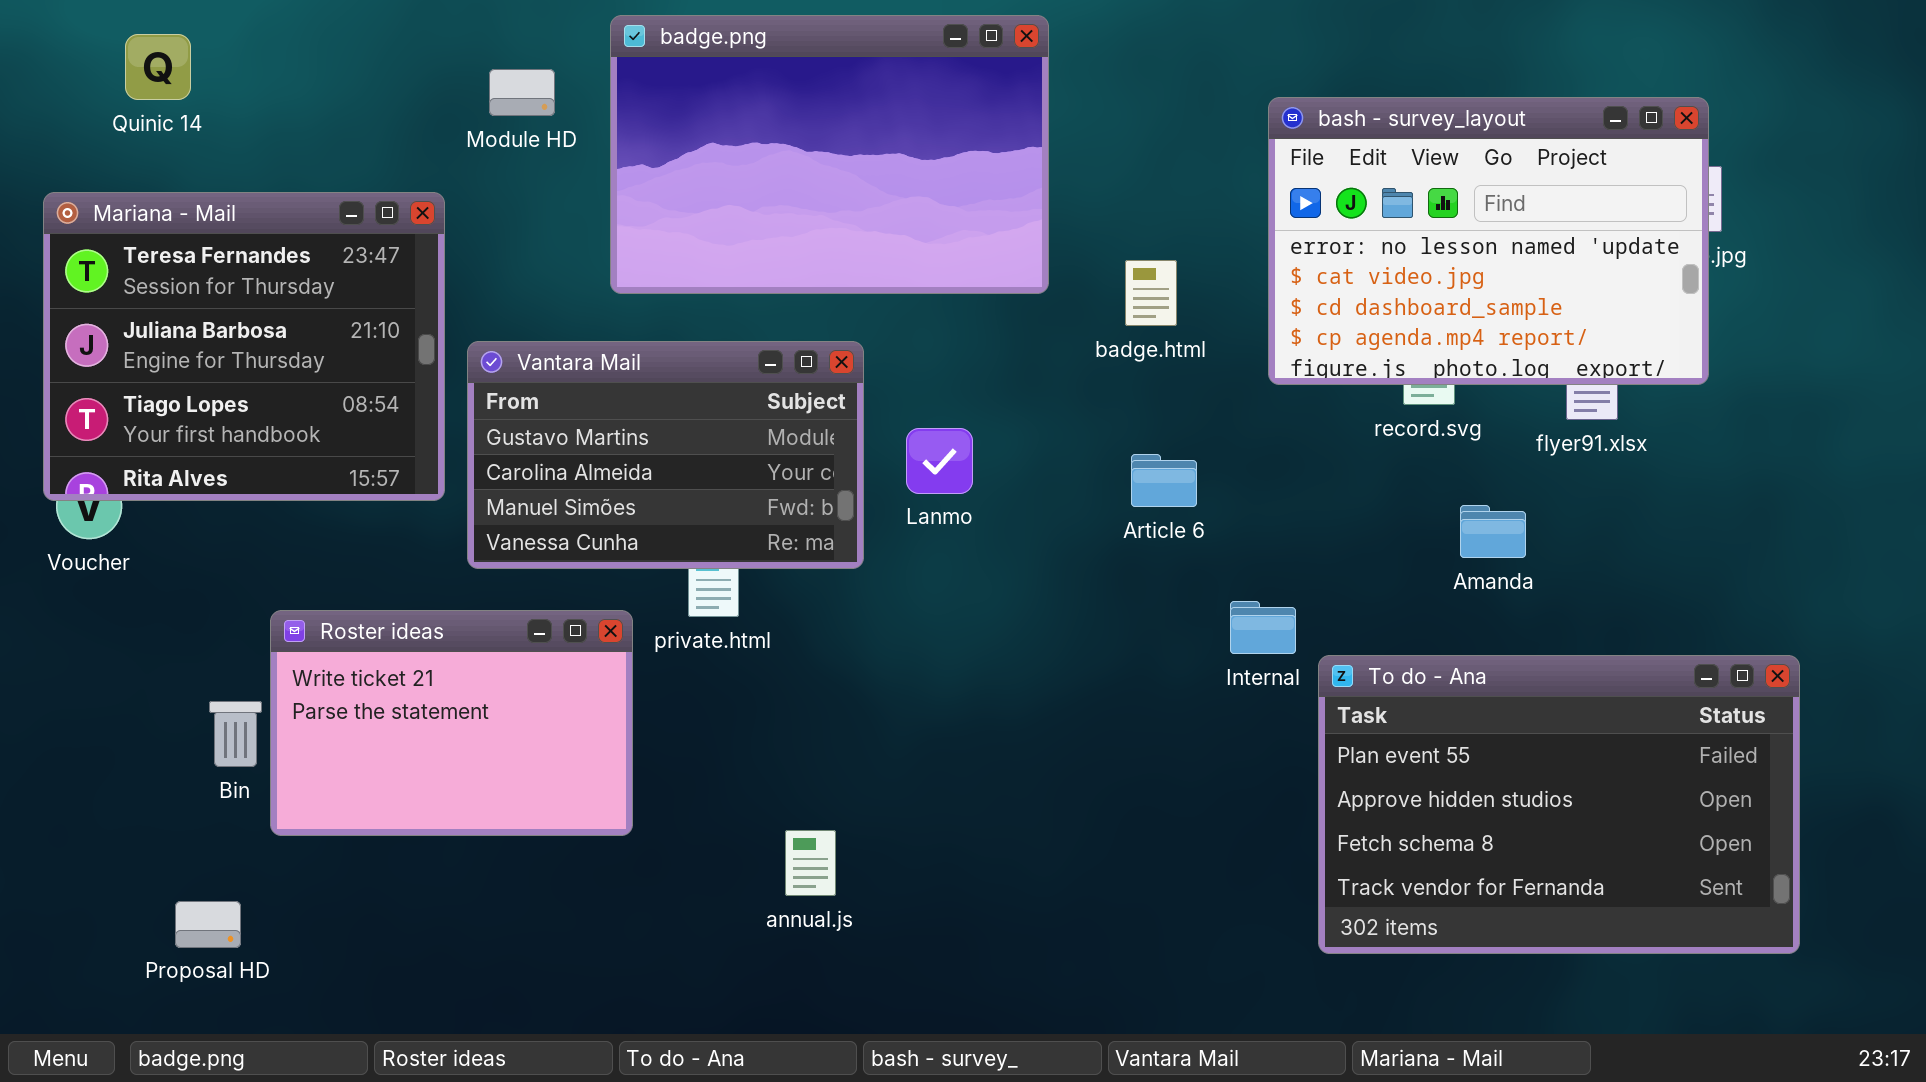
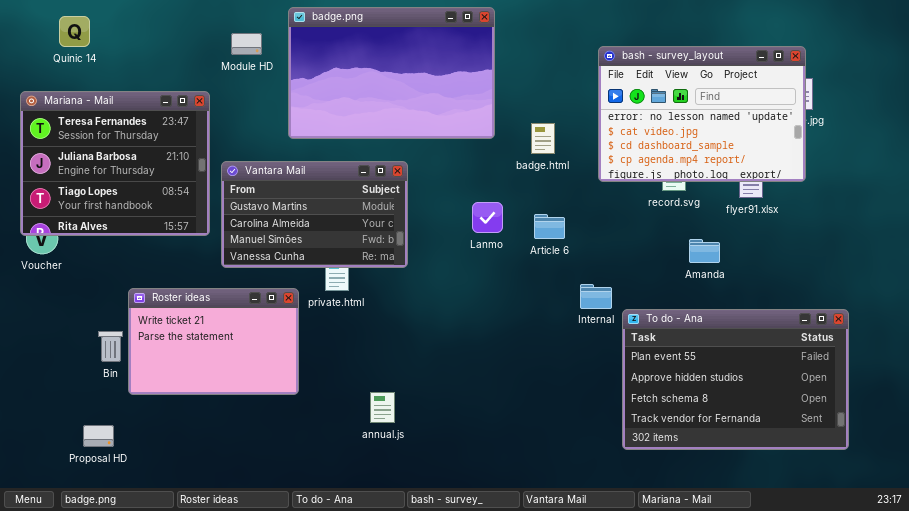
Lanmo: [906,428,973,494] -> [472,202,503,233], moved

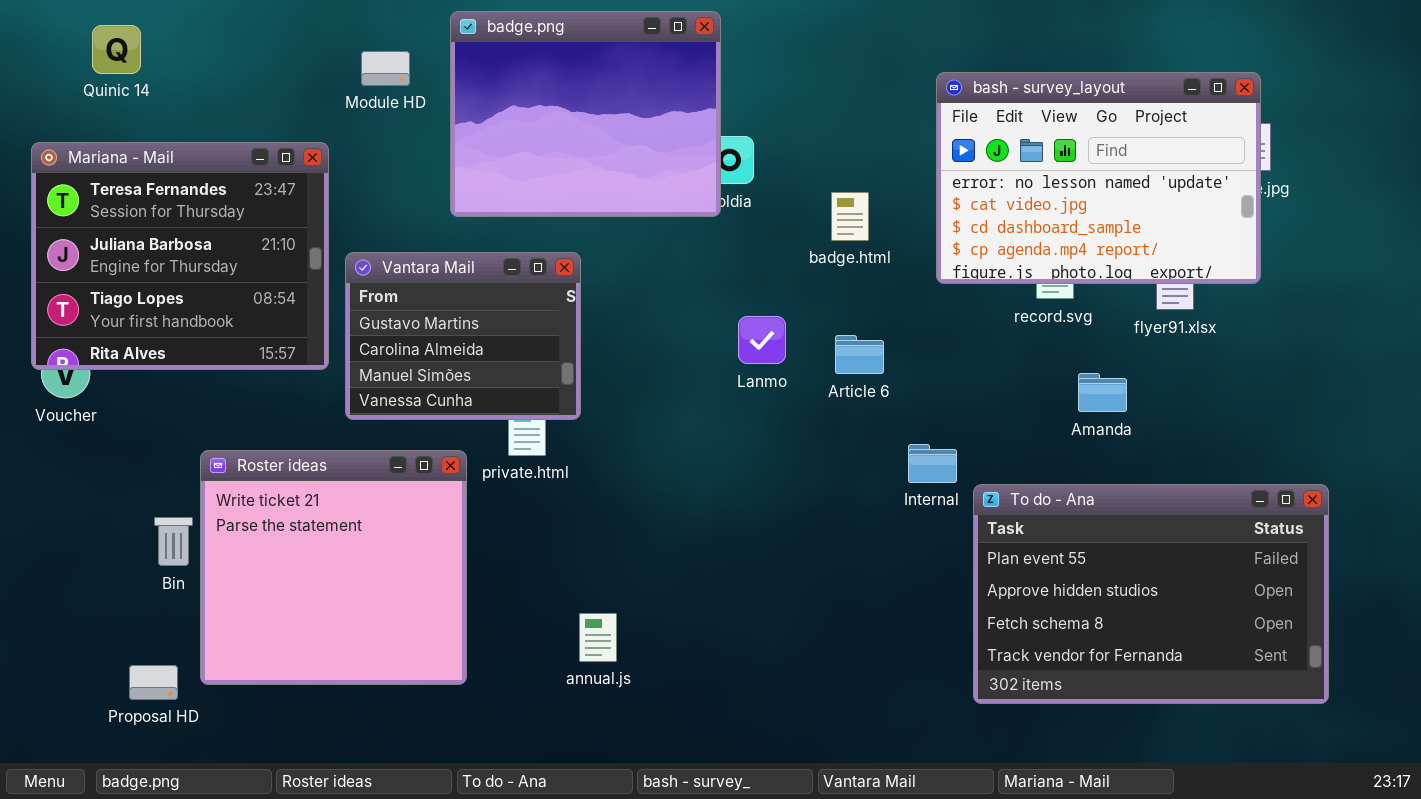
badge.png: [288,7,495,139] -> [450,11,721,217], resized
Vantara Mail: [221,161,408,268] -> [345,252,581,420], resized
Roster ideas: [128,288,299,395] -> [200,450,467,685], resized

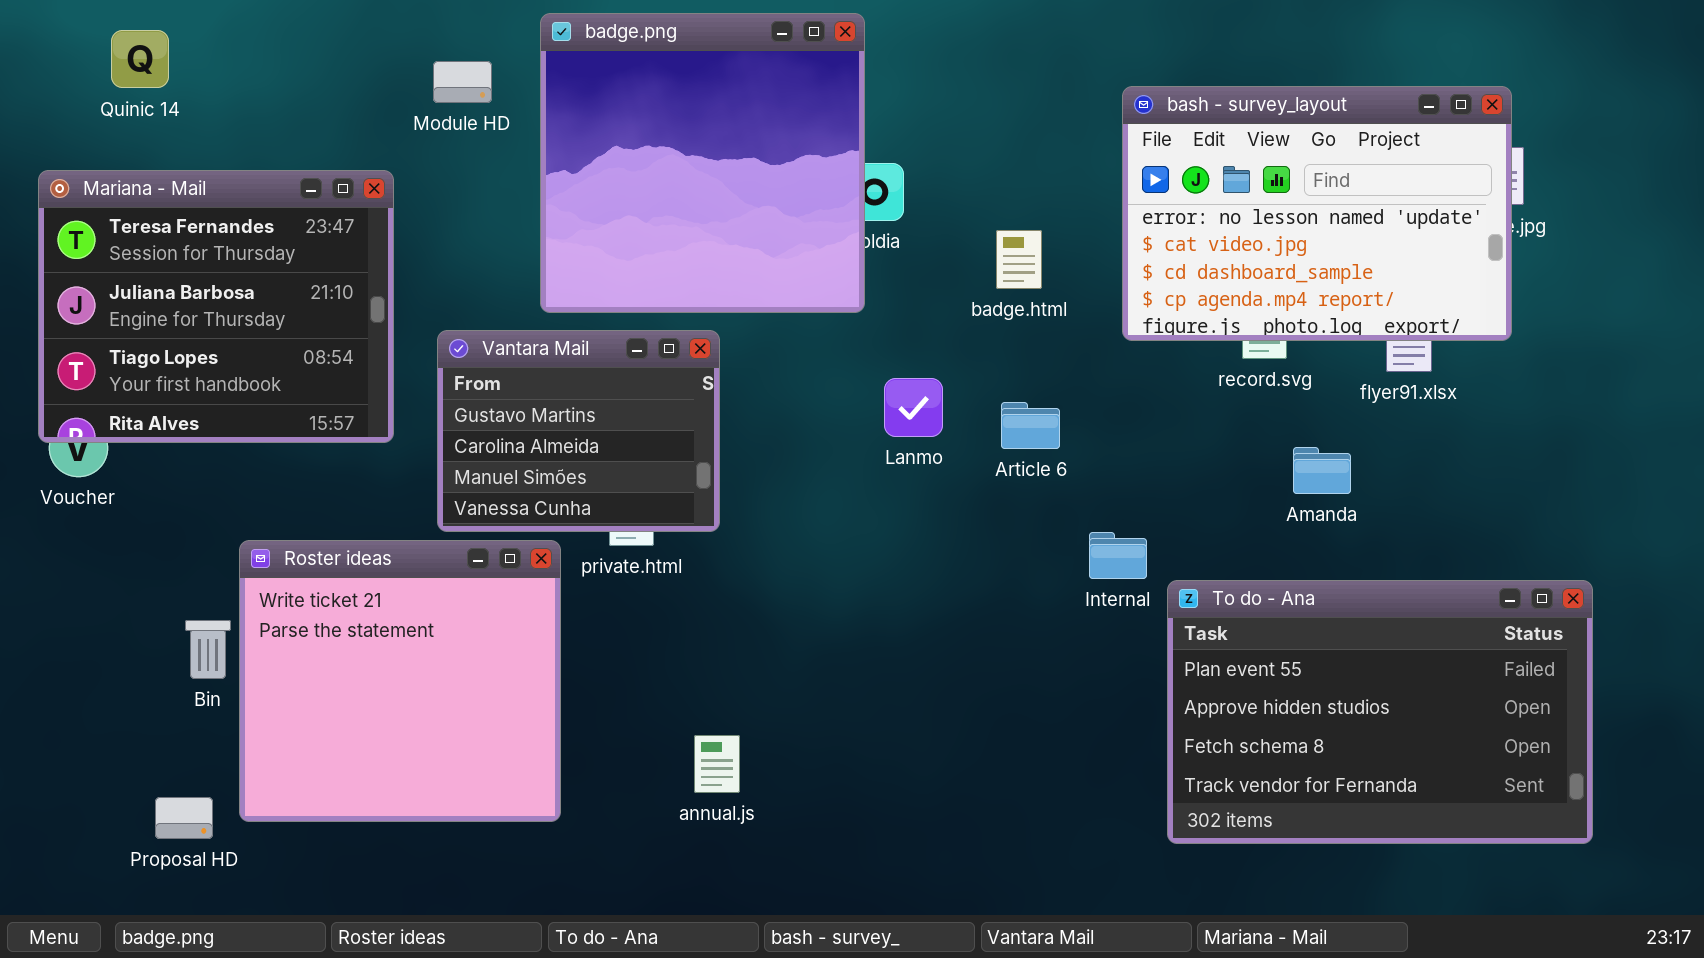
badge.png: [450,11,721,217] -> [540,13,865,313], resized
Vantara Mail: [345,252,581,420] -> [437,330,720,532], moved

